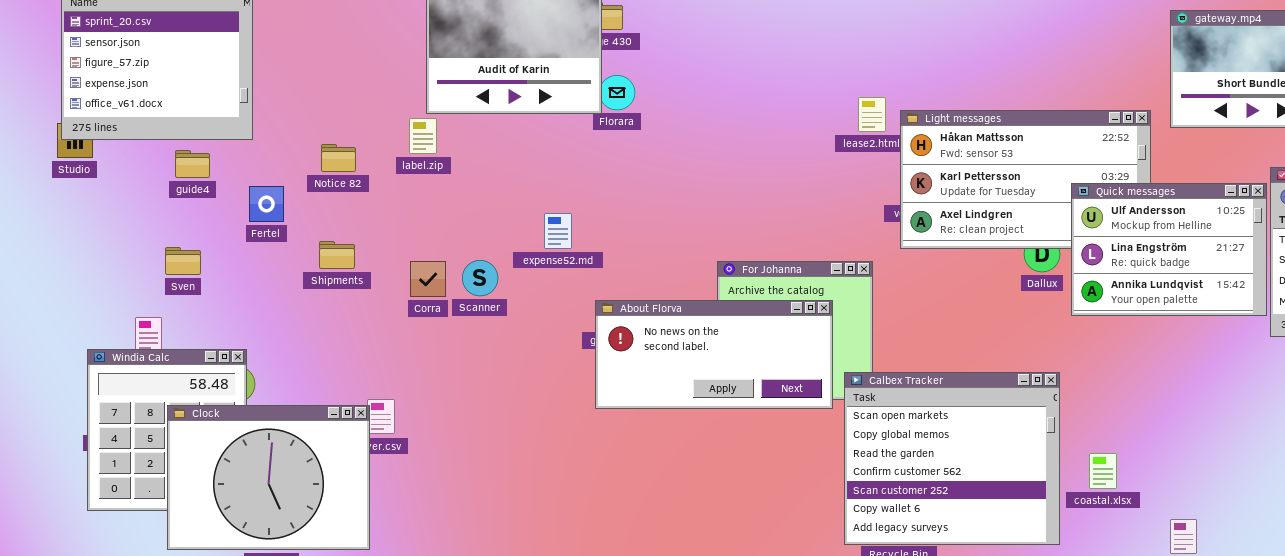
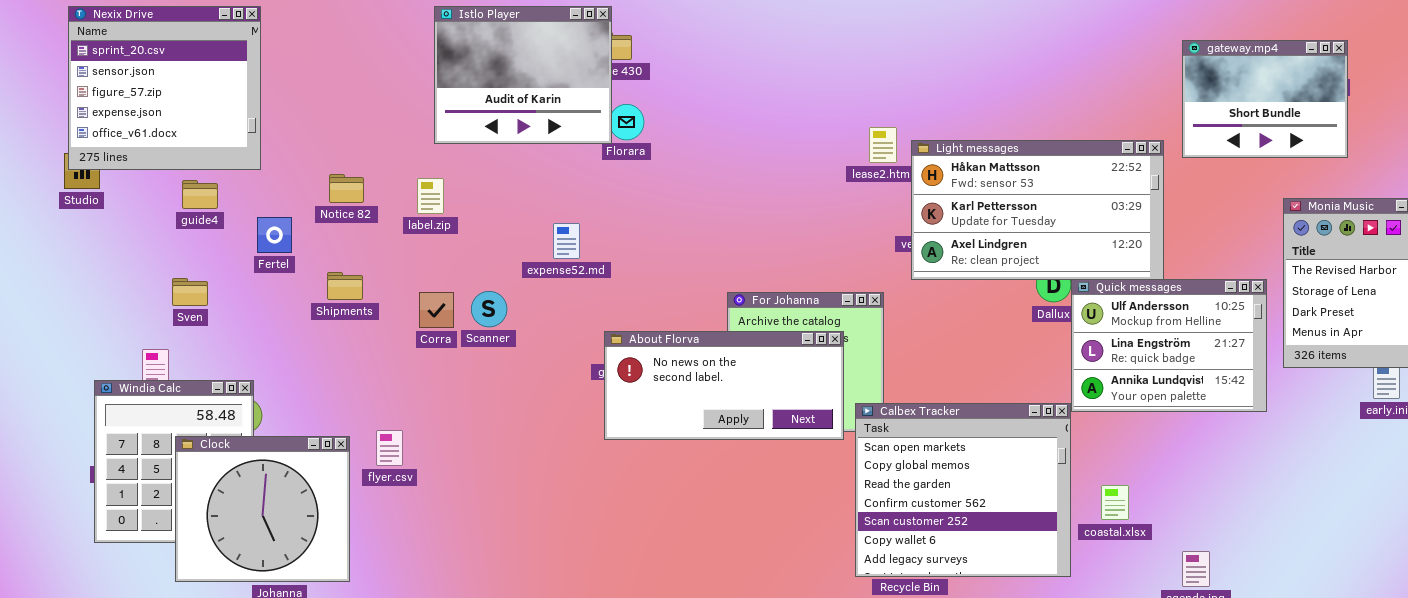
label.zip: [409,118,437,154] -> [417,178,444,214], moved
Quick messages: [1071,183,1267,316] -> [1071,279,1267,412], moved
expense52.md: [544,213,572,249] -> [553,223,580,259], moved
Clock: [167,405,370,550] -> [175,436,350,582], resized

